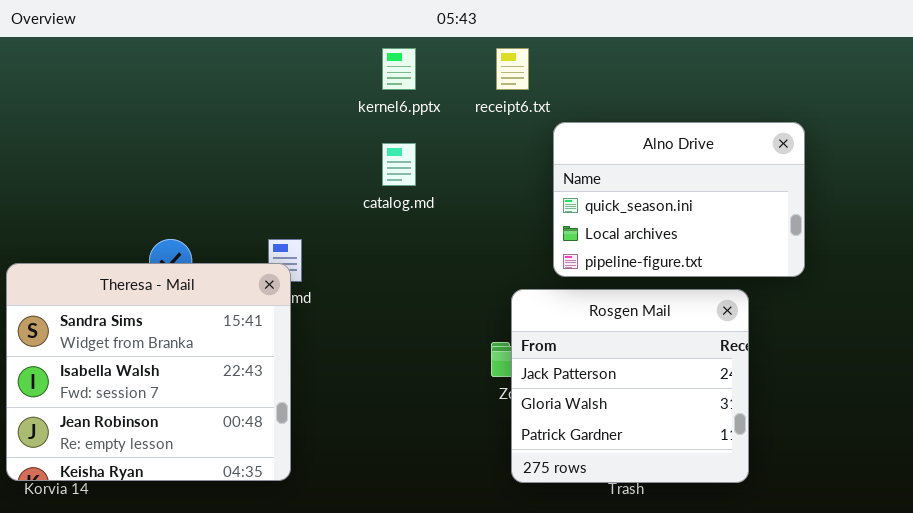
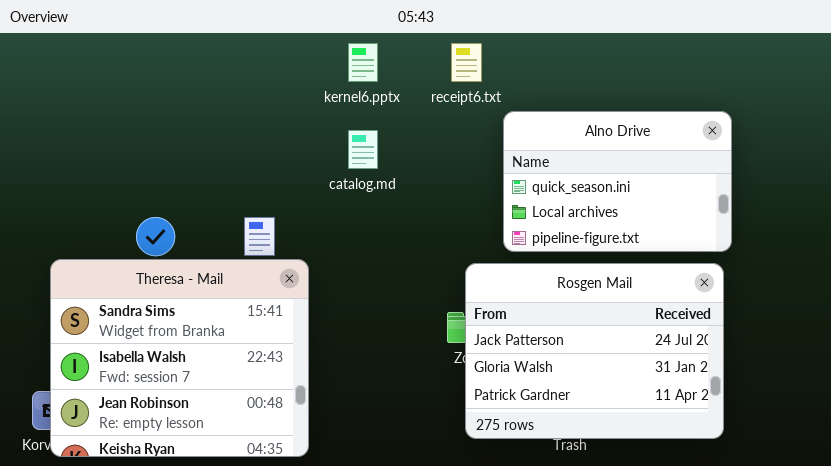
Theresa - Mail: [6,263,291,481] -> [50,259,309,457], moved
Rosgen Mail: [511,289,749,483] -> [465,263,724,439], resized

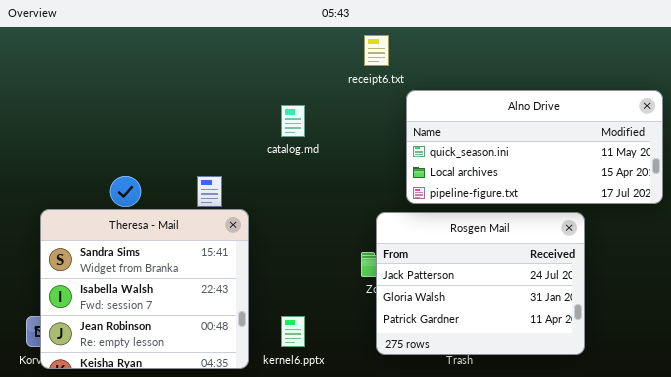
kernel6.pptx: [348,43,378,82] -> [281,316,305,347], moved
Alno Drive: [503,111,732,252] -> [406,90,663,204], resized

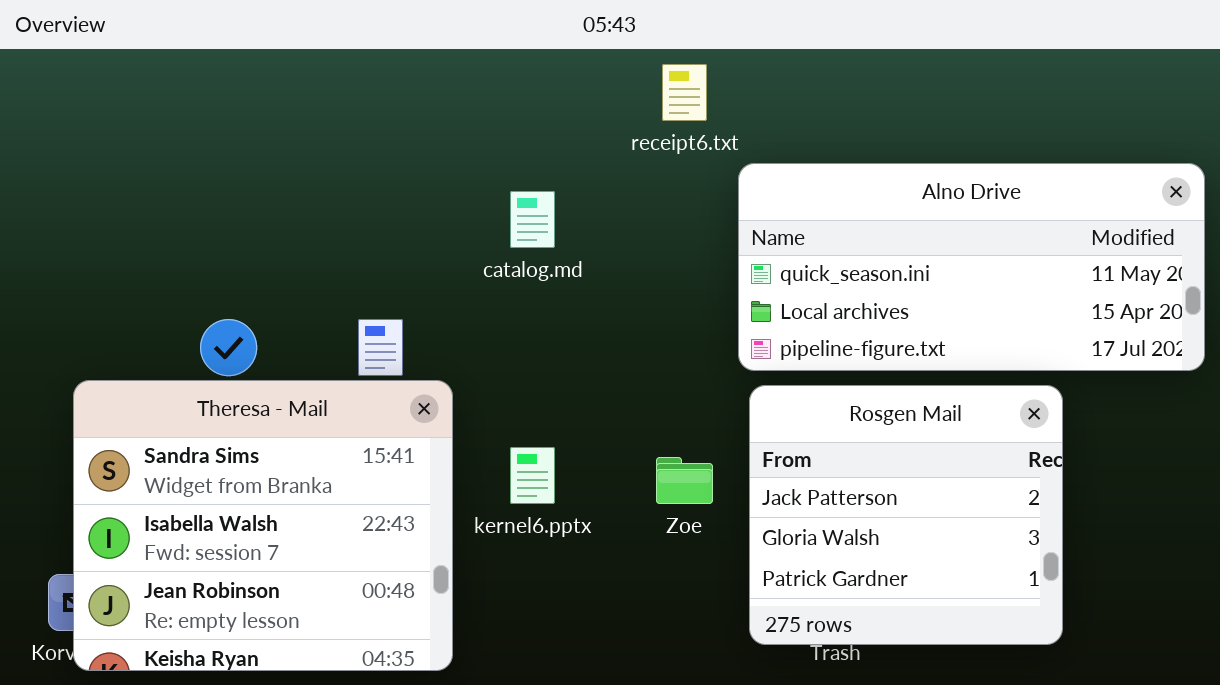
Rosgen Mail: [376,212,585,355] -> [749,385,1063,645], resized
kernel6.pptx: [281,316,305,347] -> [510,447,555,504], moved

